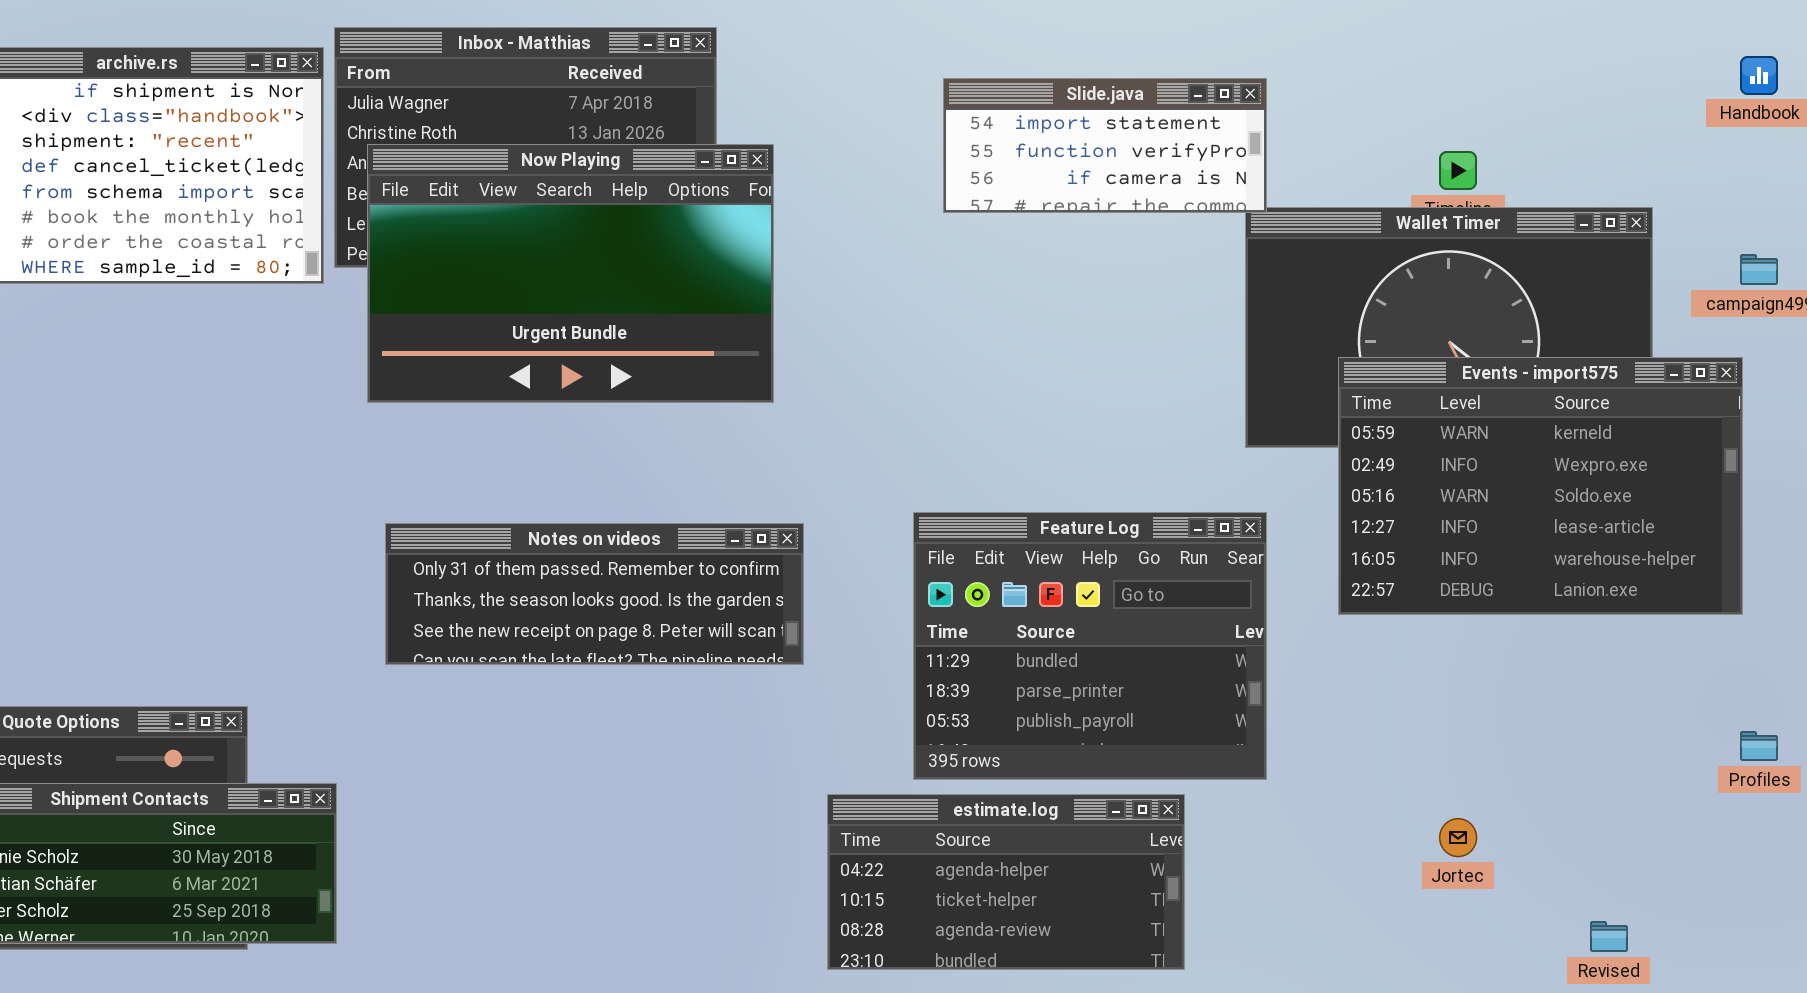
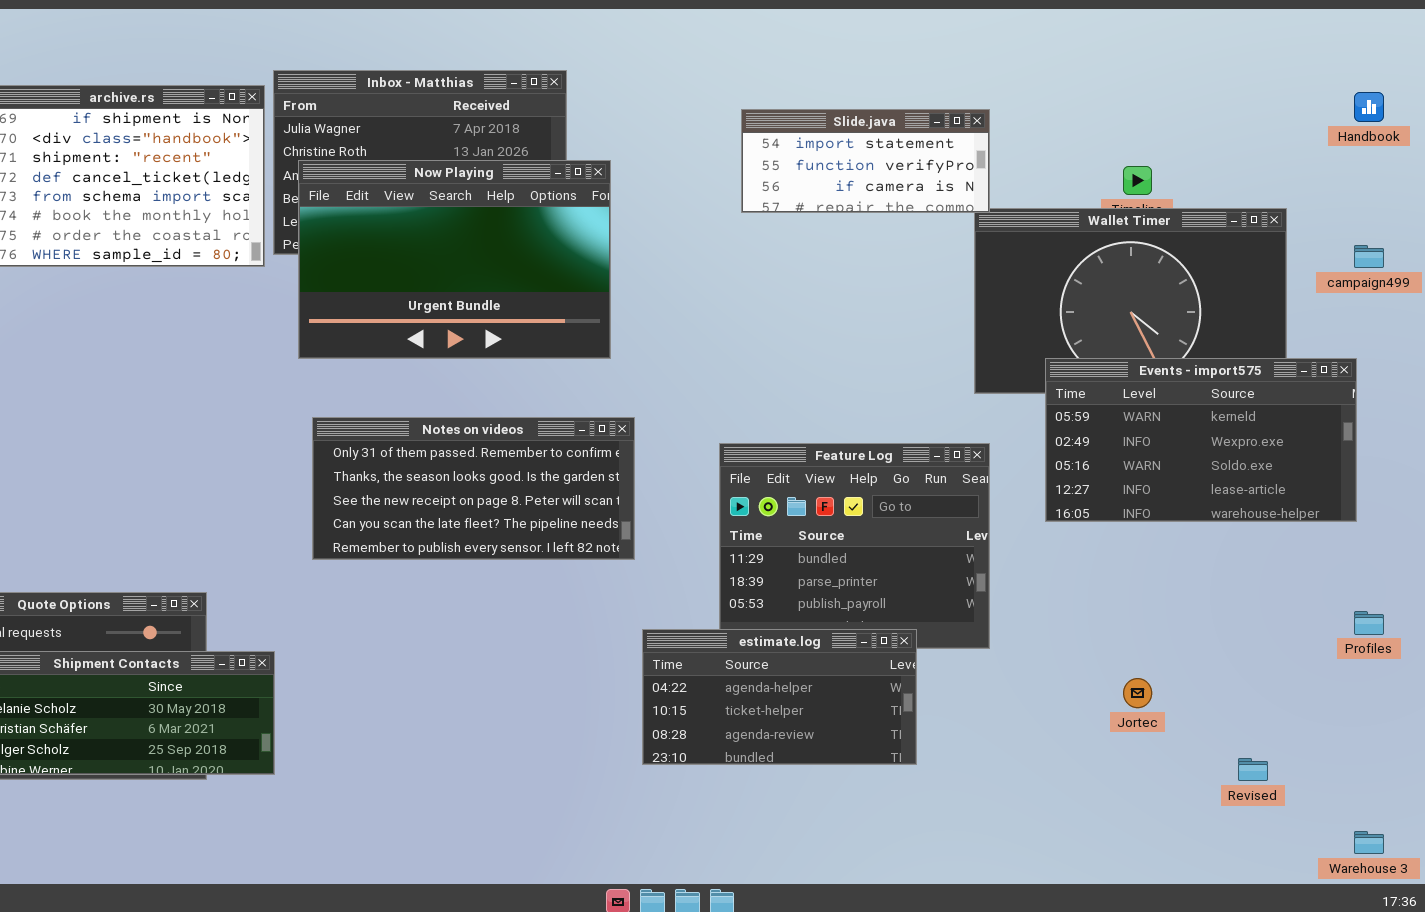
Events - import575: [1338,357,1743,615] -> [1045,358,1357,522], resized
Notes on videos: [385,523,804,665] -> [312,417,635,560], resized
estimate.log: [827,794,1185,970] -> [642,629,917,765], moved

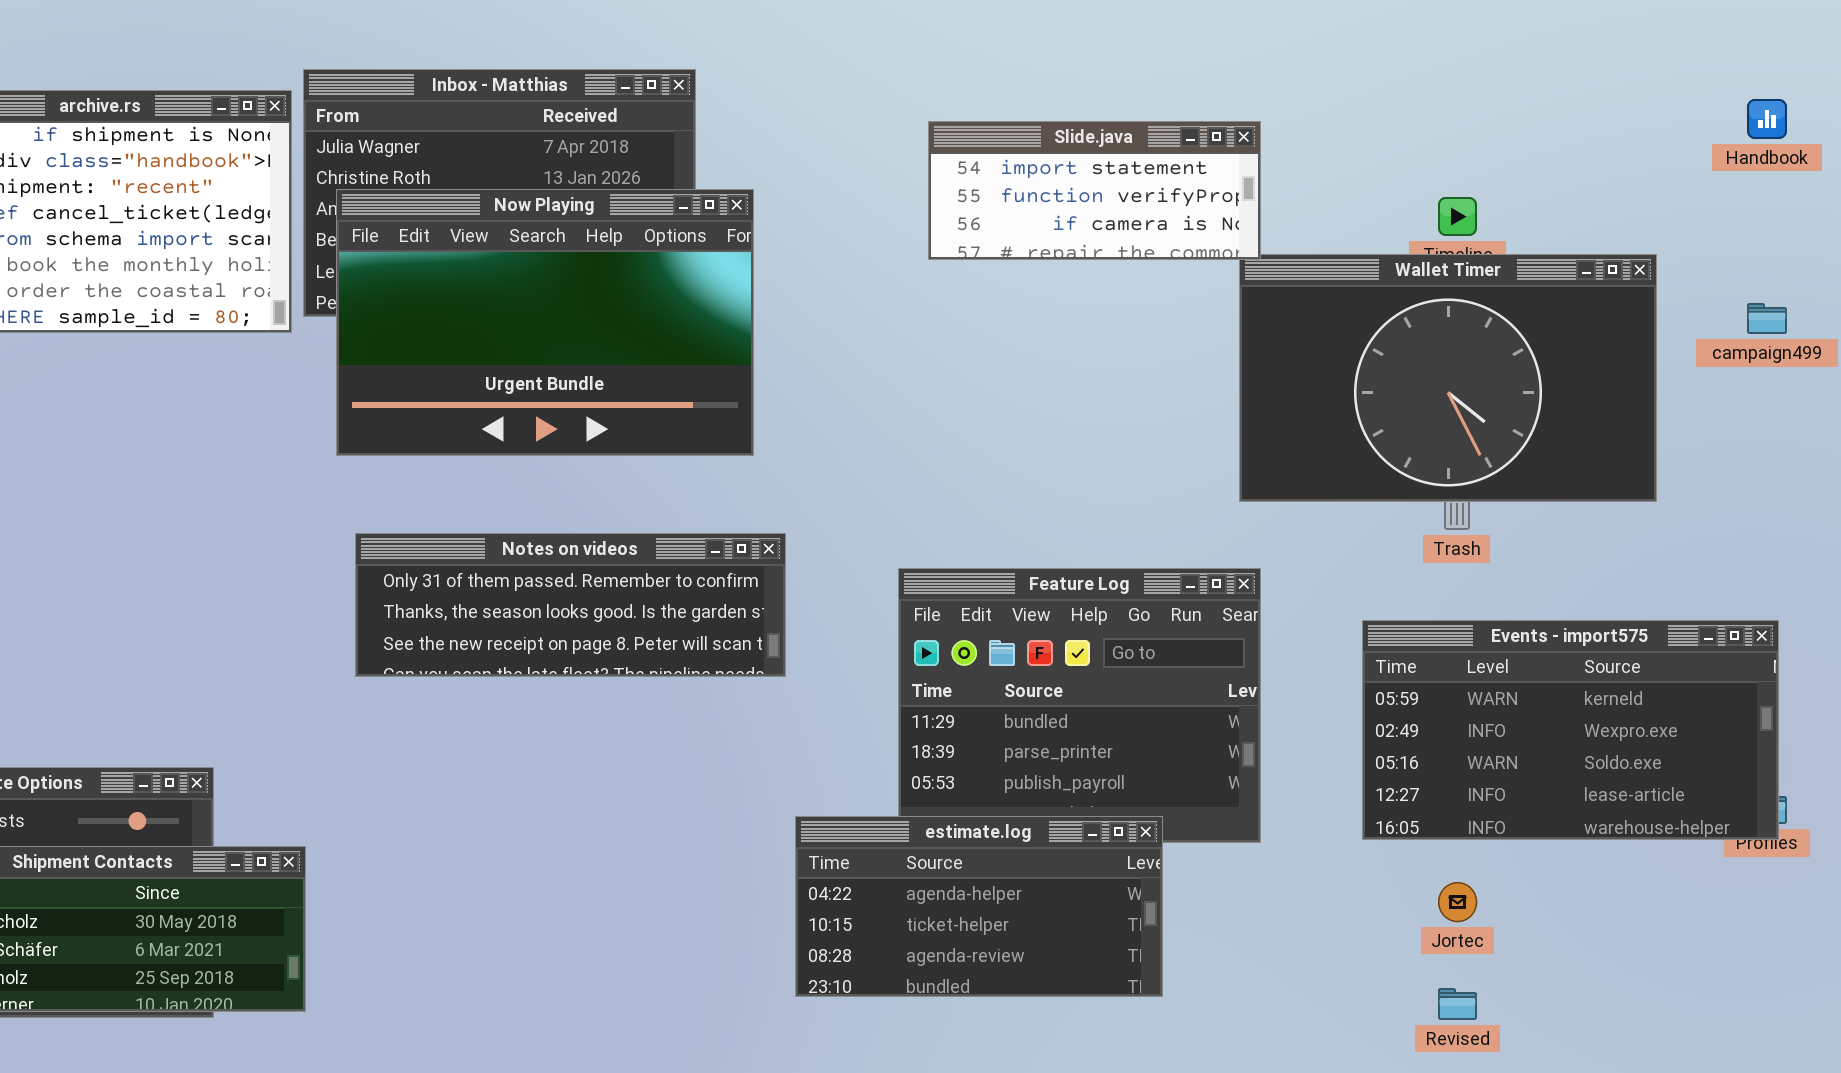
Events - import575: [1045,358,1357,522] -> [1362,620,1779,840], moved
Notes on videos: [312,417,635,560] -> [355,533,786,677], resized
Revised: [1238,758,1268,781] -> [1438,988,1477,1020], moved

